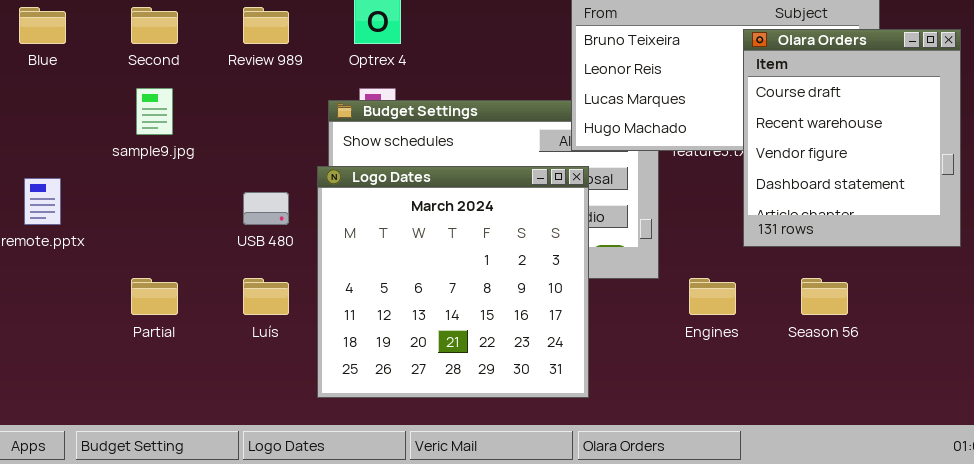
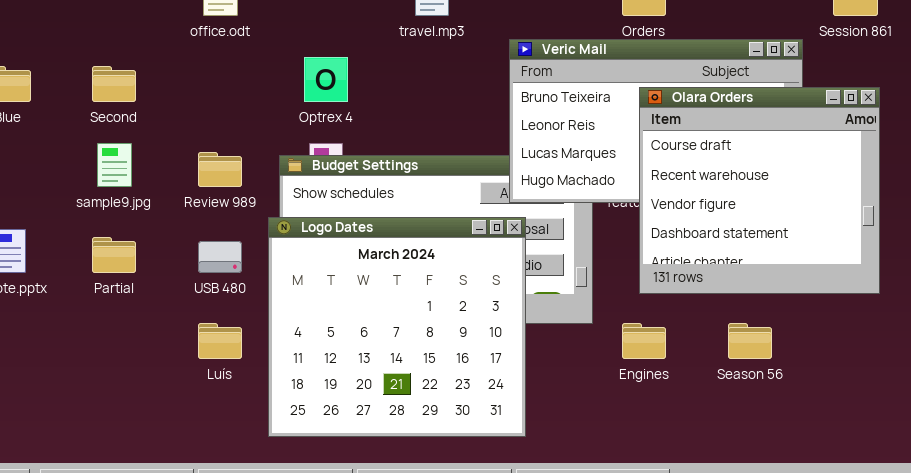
Review 989: [243,7,289,44] -> [198,152,242,187], moved
Olara Orders: [743,29,961,247] -> [639,87,880,294], resized
Partial: [131,278,178,315] -> [92,237,136,273], moved

